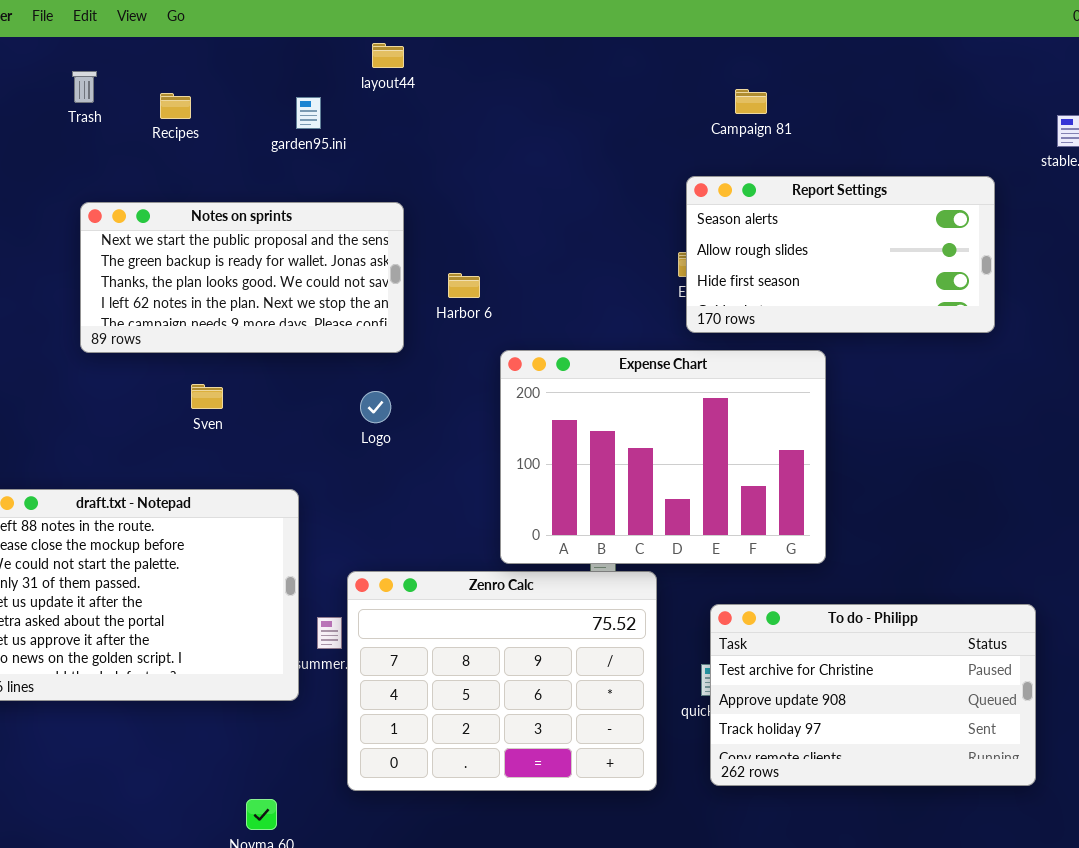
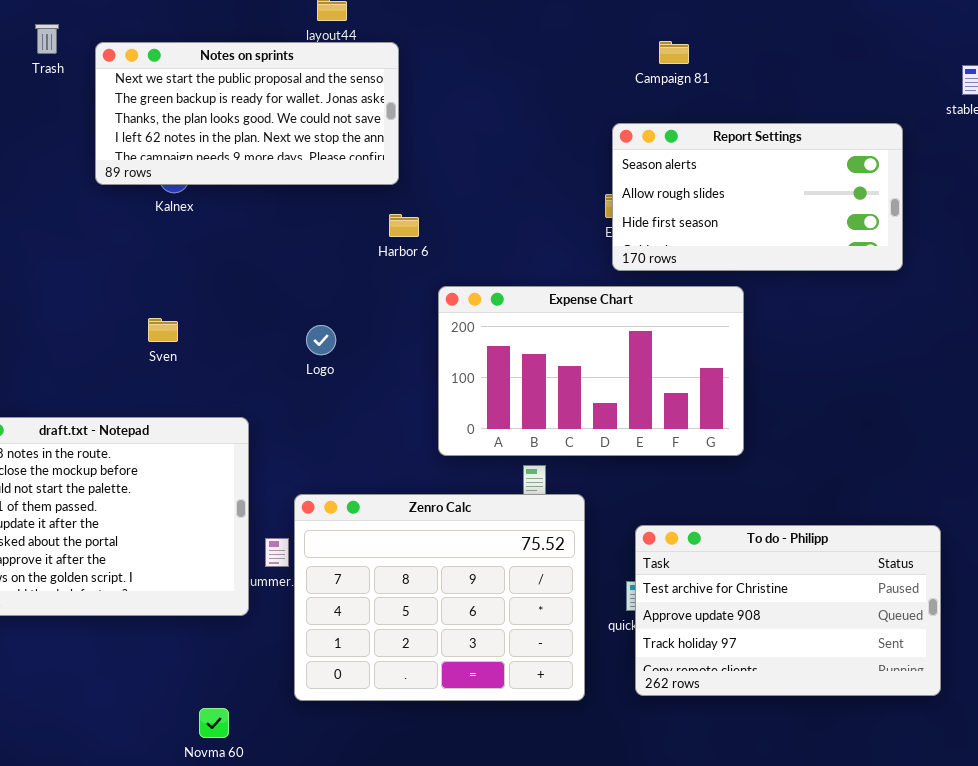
Notes on sprints: [80,202,404,353] -> [95,42,399,185], moved
Expense Chart: [500,350,826,564] -> [438,286,744,456], resized

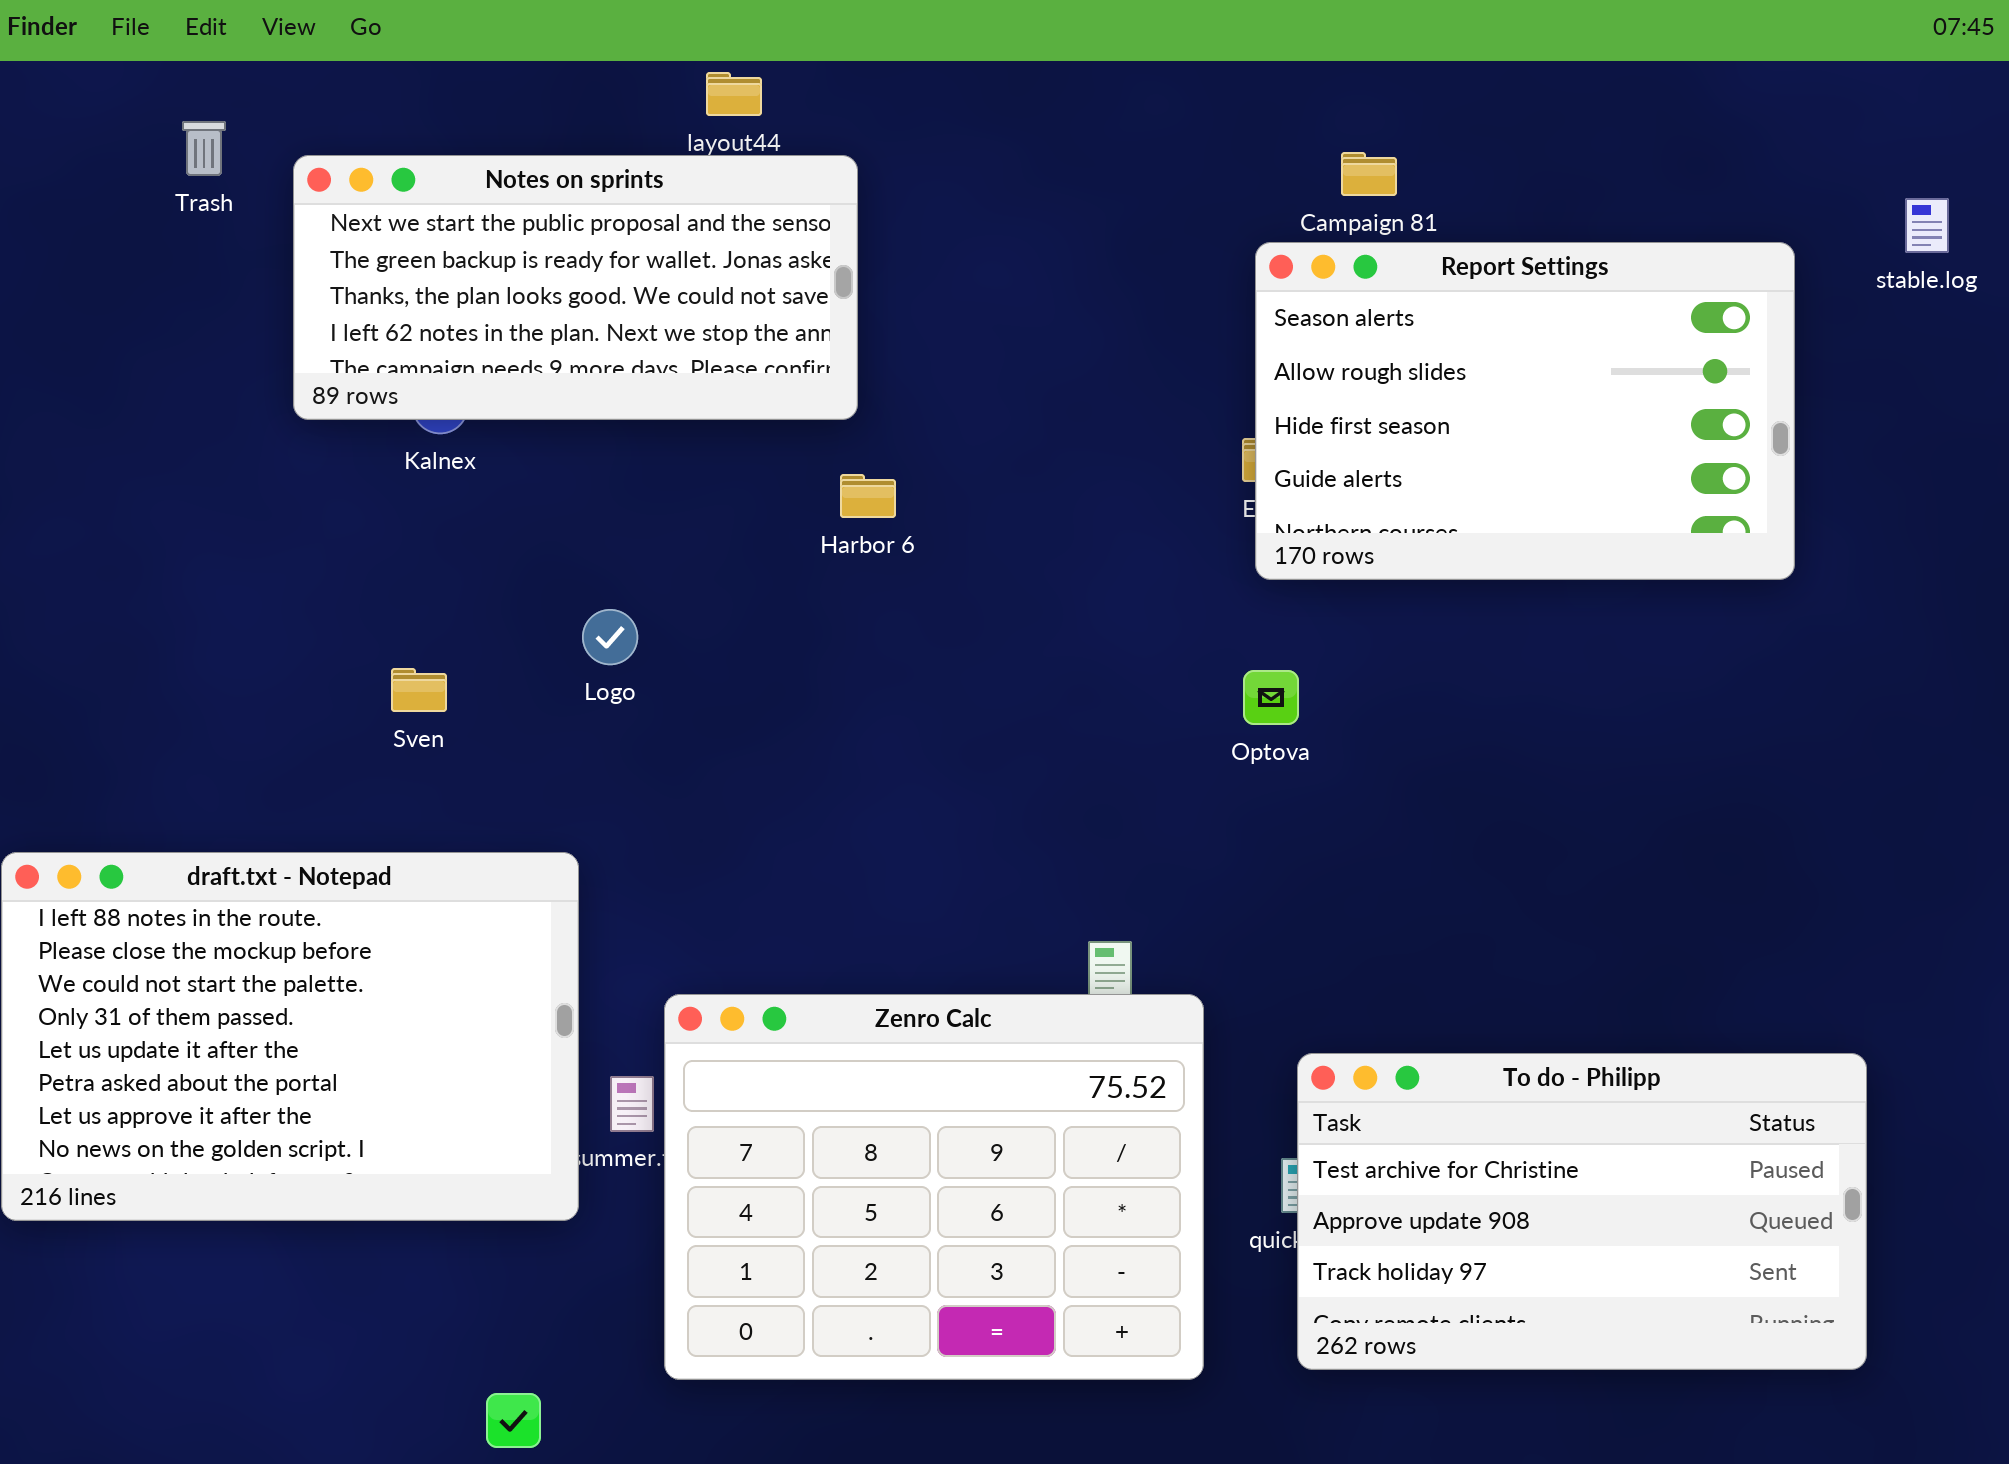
Report Settings: [612,123,903,271] -> [1255,242,1795,580], resized
Expense Chart: [438,286,744,456] -> none, closed
Logo: [306,325,336,355] -> [582,609,638,665], moved

